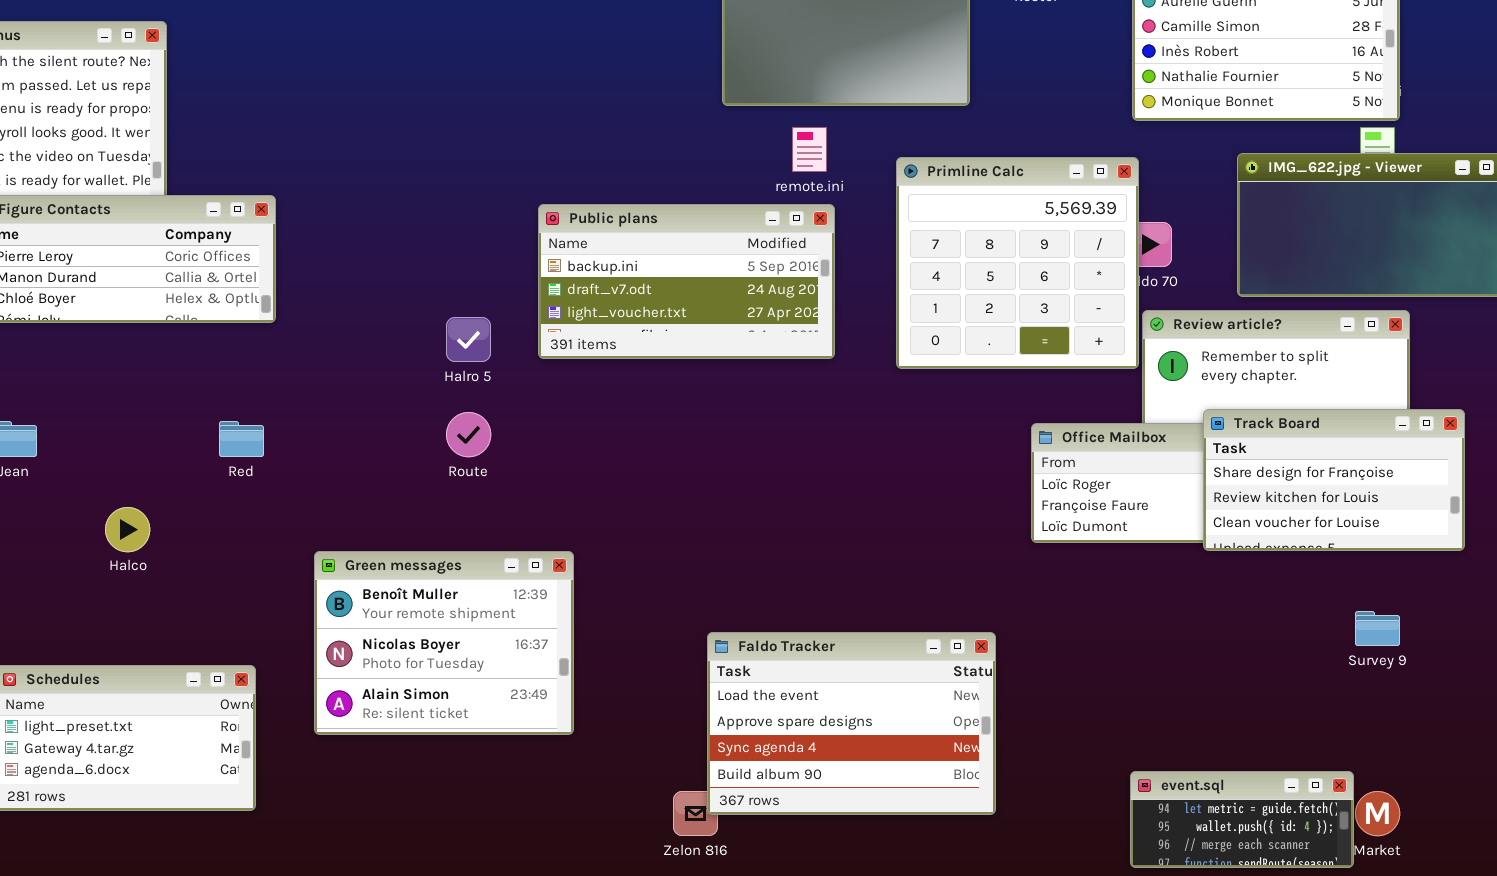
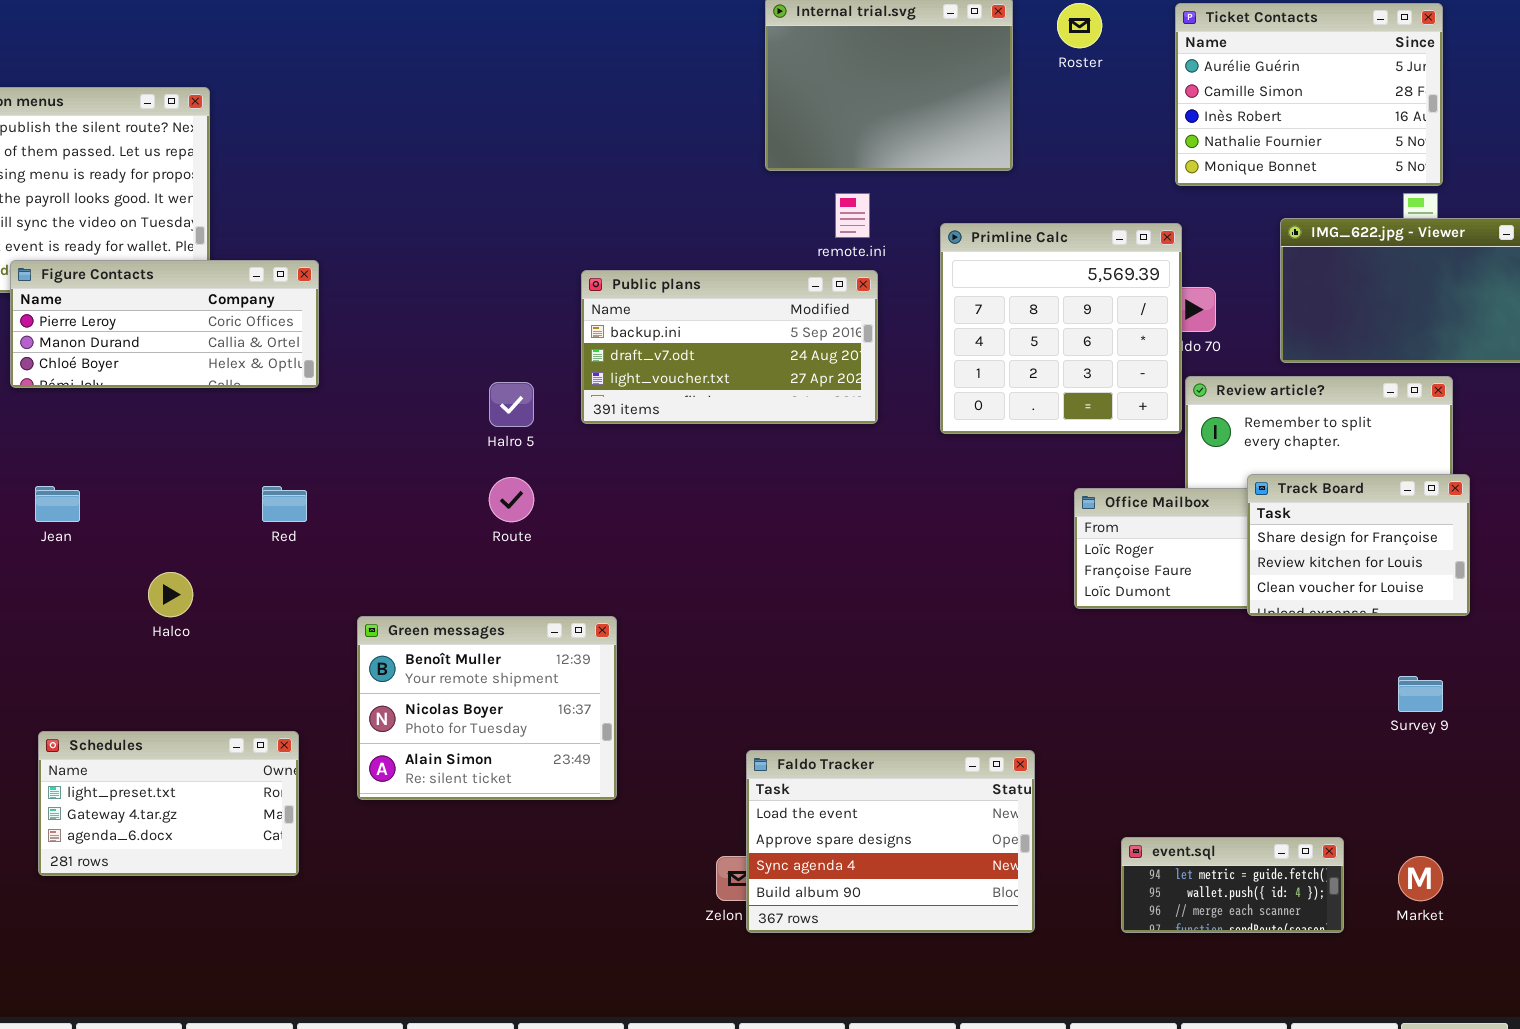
Track Board: [1203,409,1465,551] -> [1247,474,1470,616], resized
Faldo Tracker: [707,632,996,815] -> [746,750,1035,933], moved
event.sql: [1130,771,1354,868] -> [1121,837,1344,933], moved

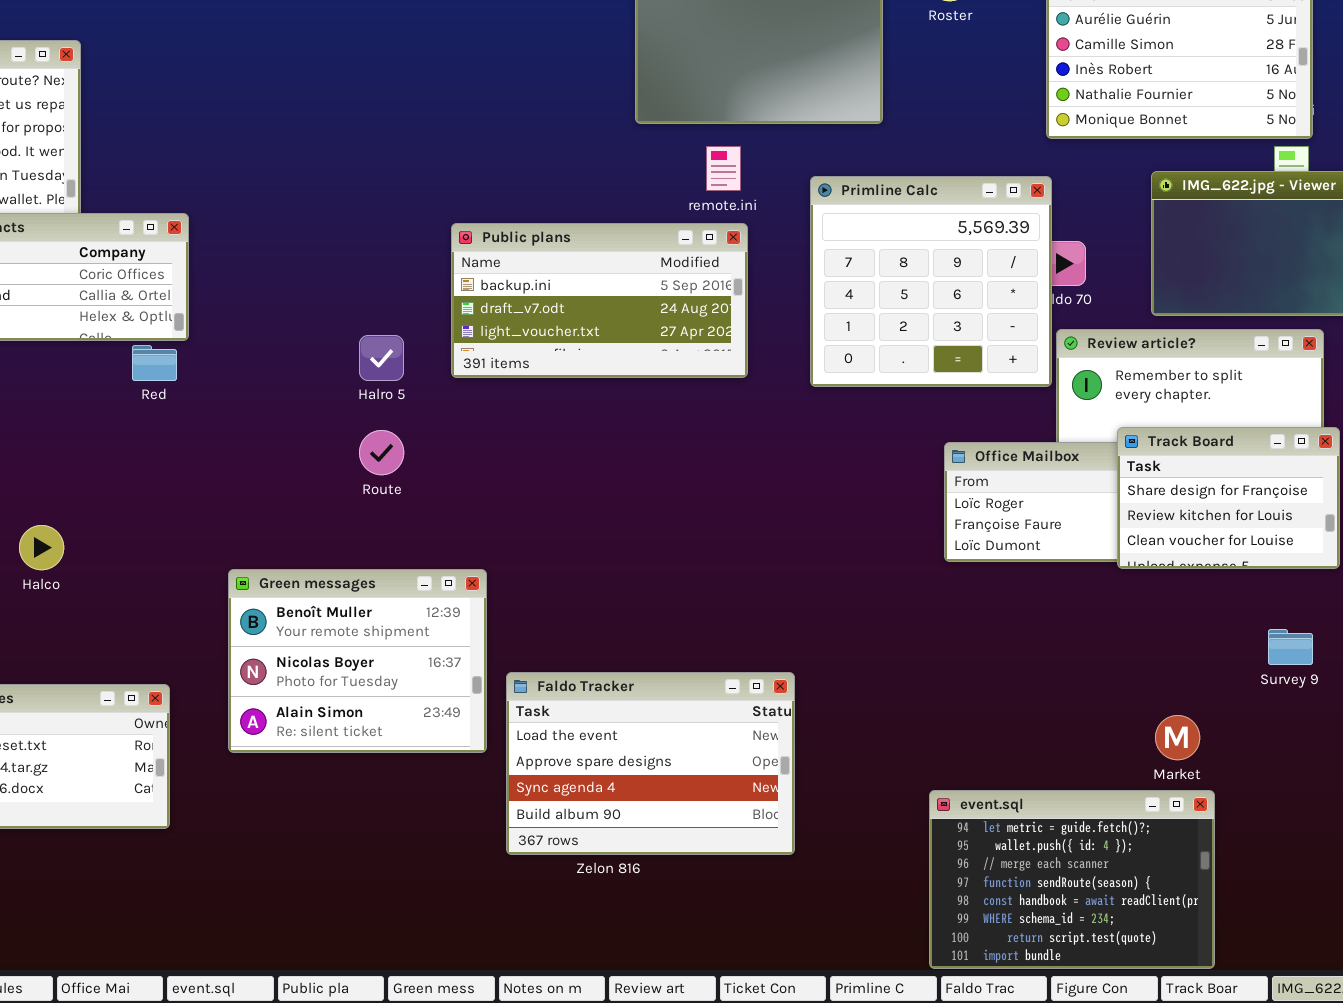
Red: [262,486,307,522] -> [132,345,177,381], moved
Faldo Tracker: [746,750,1035,933] -> [506,672,795,855], moved
event.sql: [1121,837,1344,933] -> [929,790,1215,969], resized
Market: [1398,856,1443,901] -> [1155,715,1200,760], moved

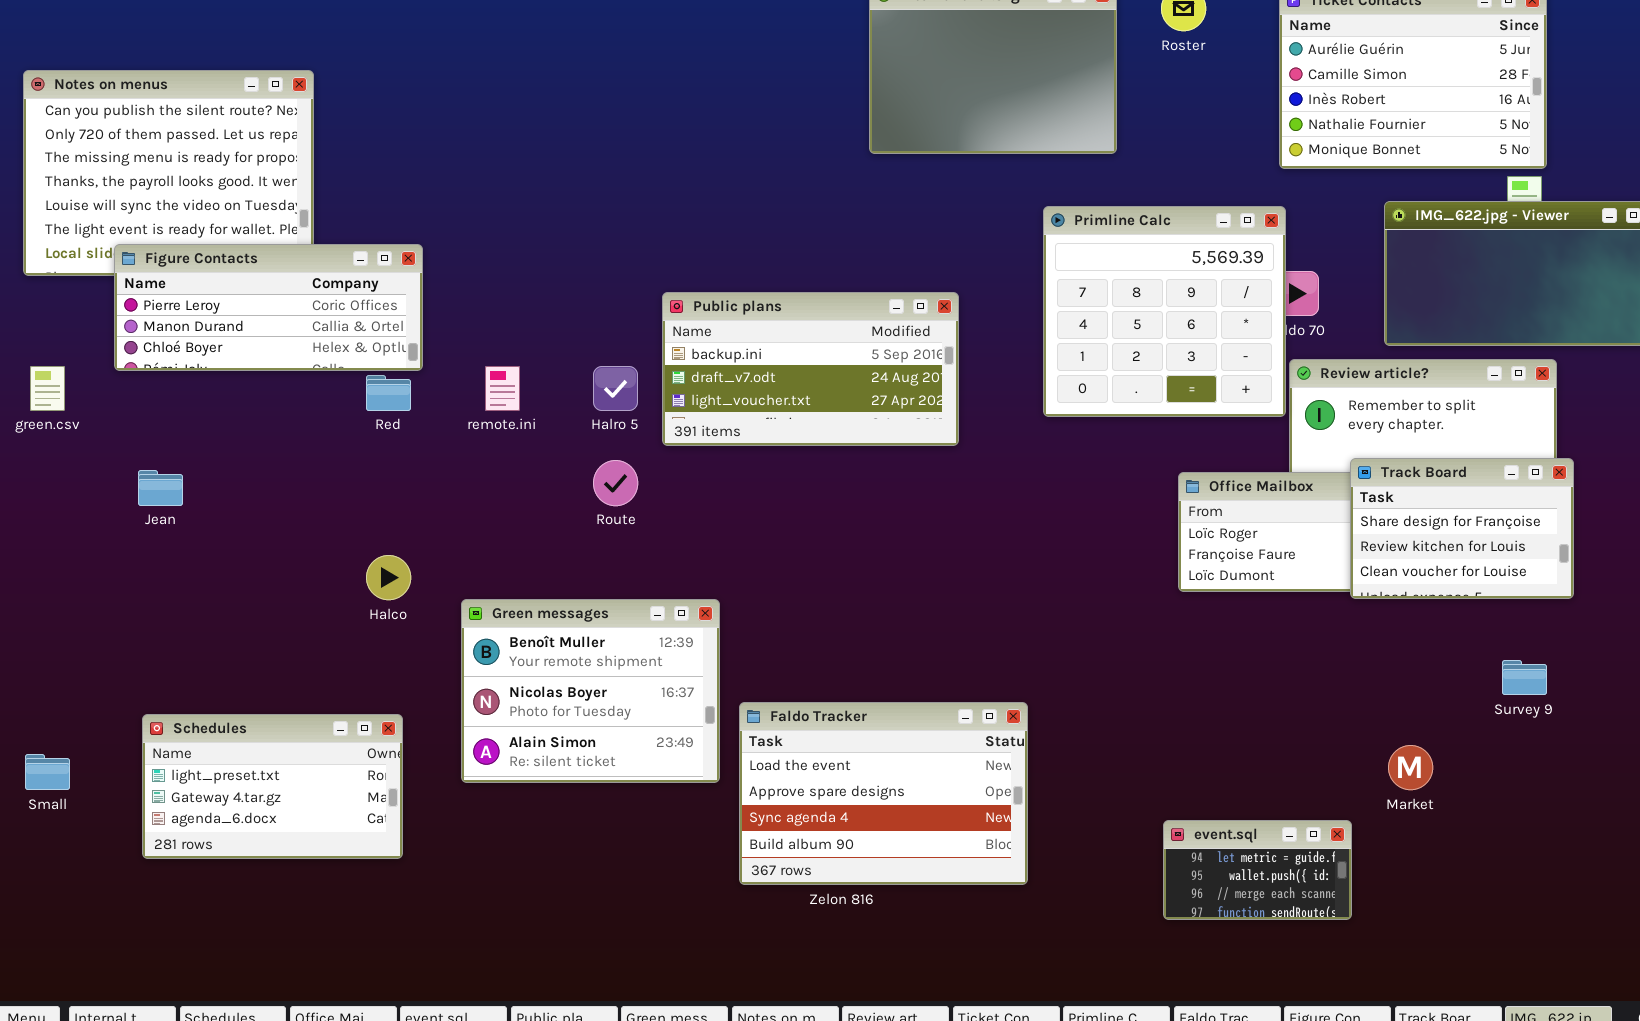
remote.ini: [706,146,741,191] -> [485,366,520,411], moved
Public plans: [451,223,748,378] -> [662,292,959,446], moved
Halco: [19,525,64,570] -> [366,555,411,600], moved
event.sql: [929,790,1215,969] -> [1163,820,1352,920], resized

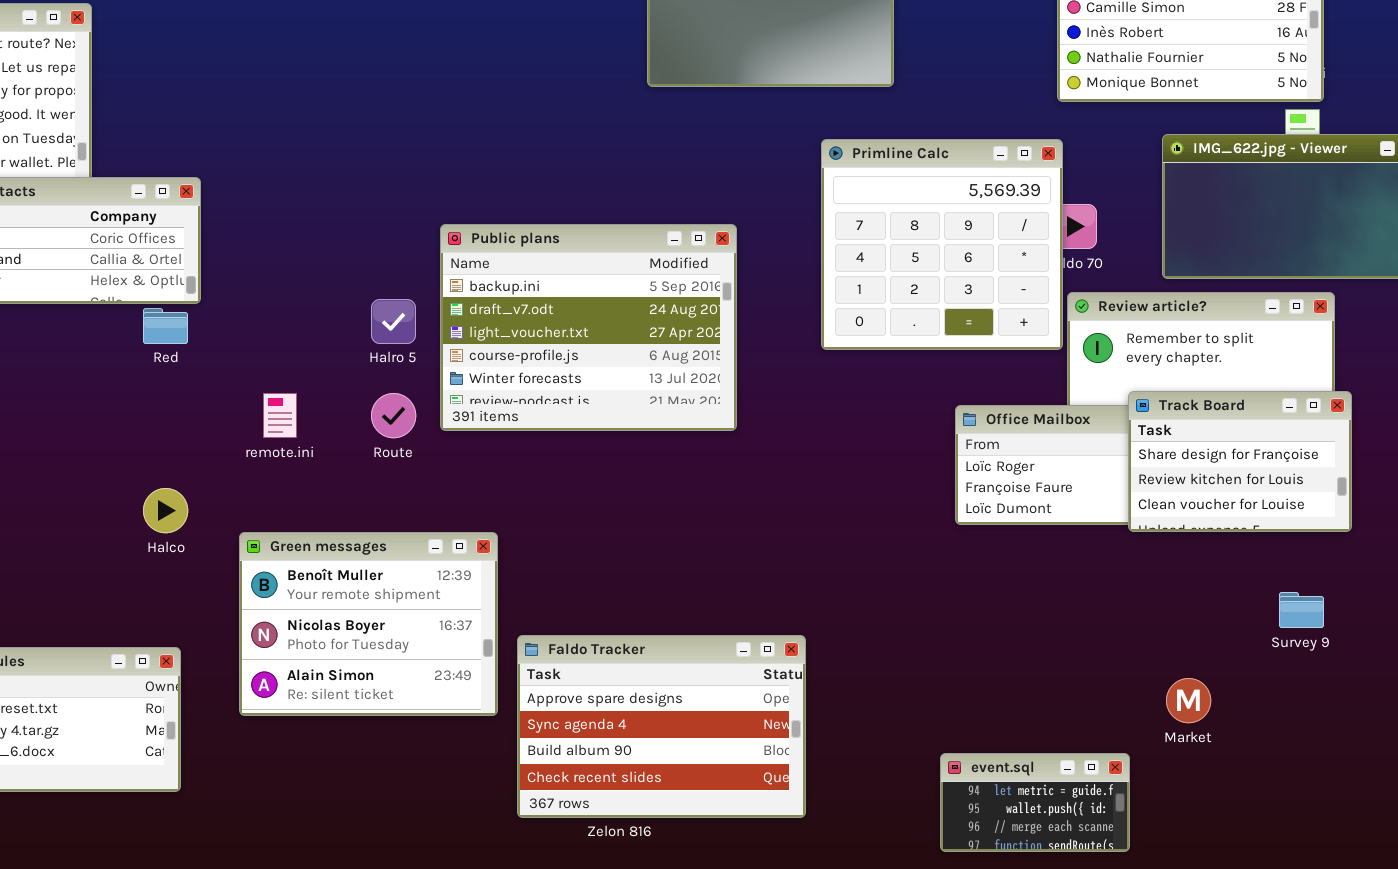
Public plans: [662,292,959,446] -> [440,224,737,431], resized
remote.ini: [485,366,520,411] -> [263,393,297,438], moved
Faldo Tracker: [739,702,1028,885] -> [517,635,806,818], scrolled down 1 row

